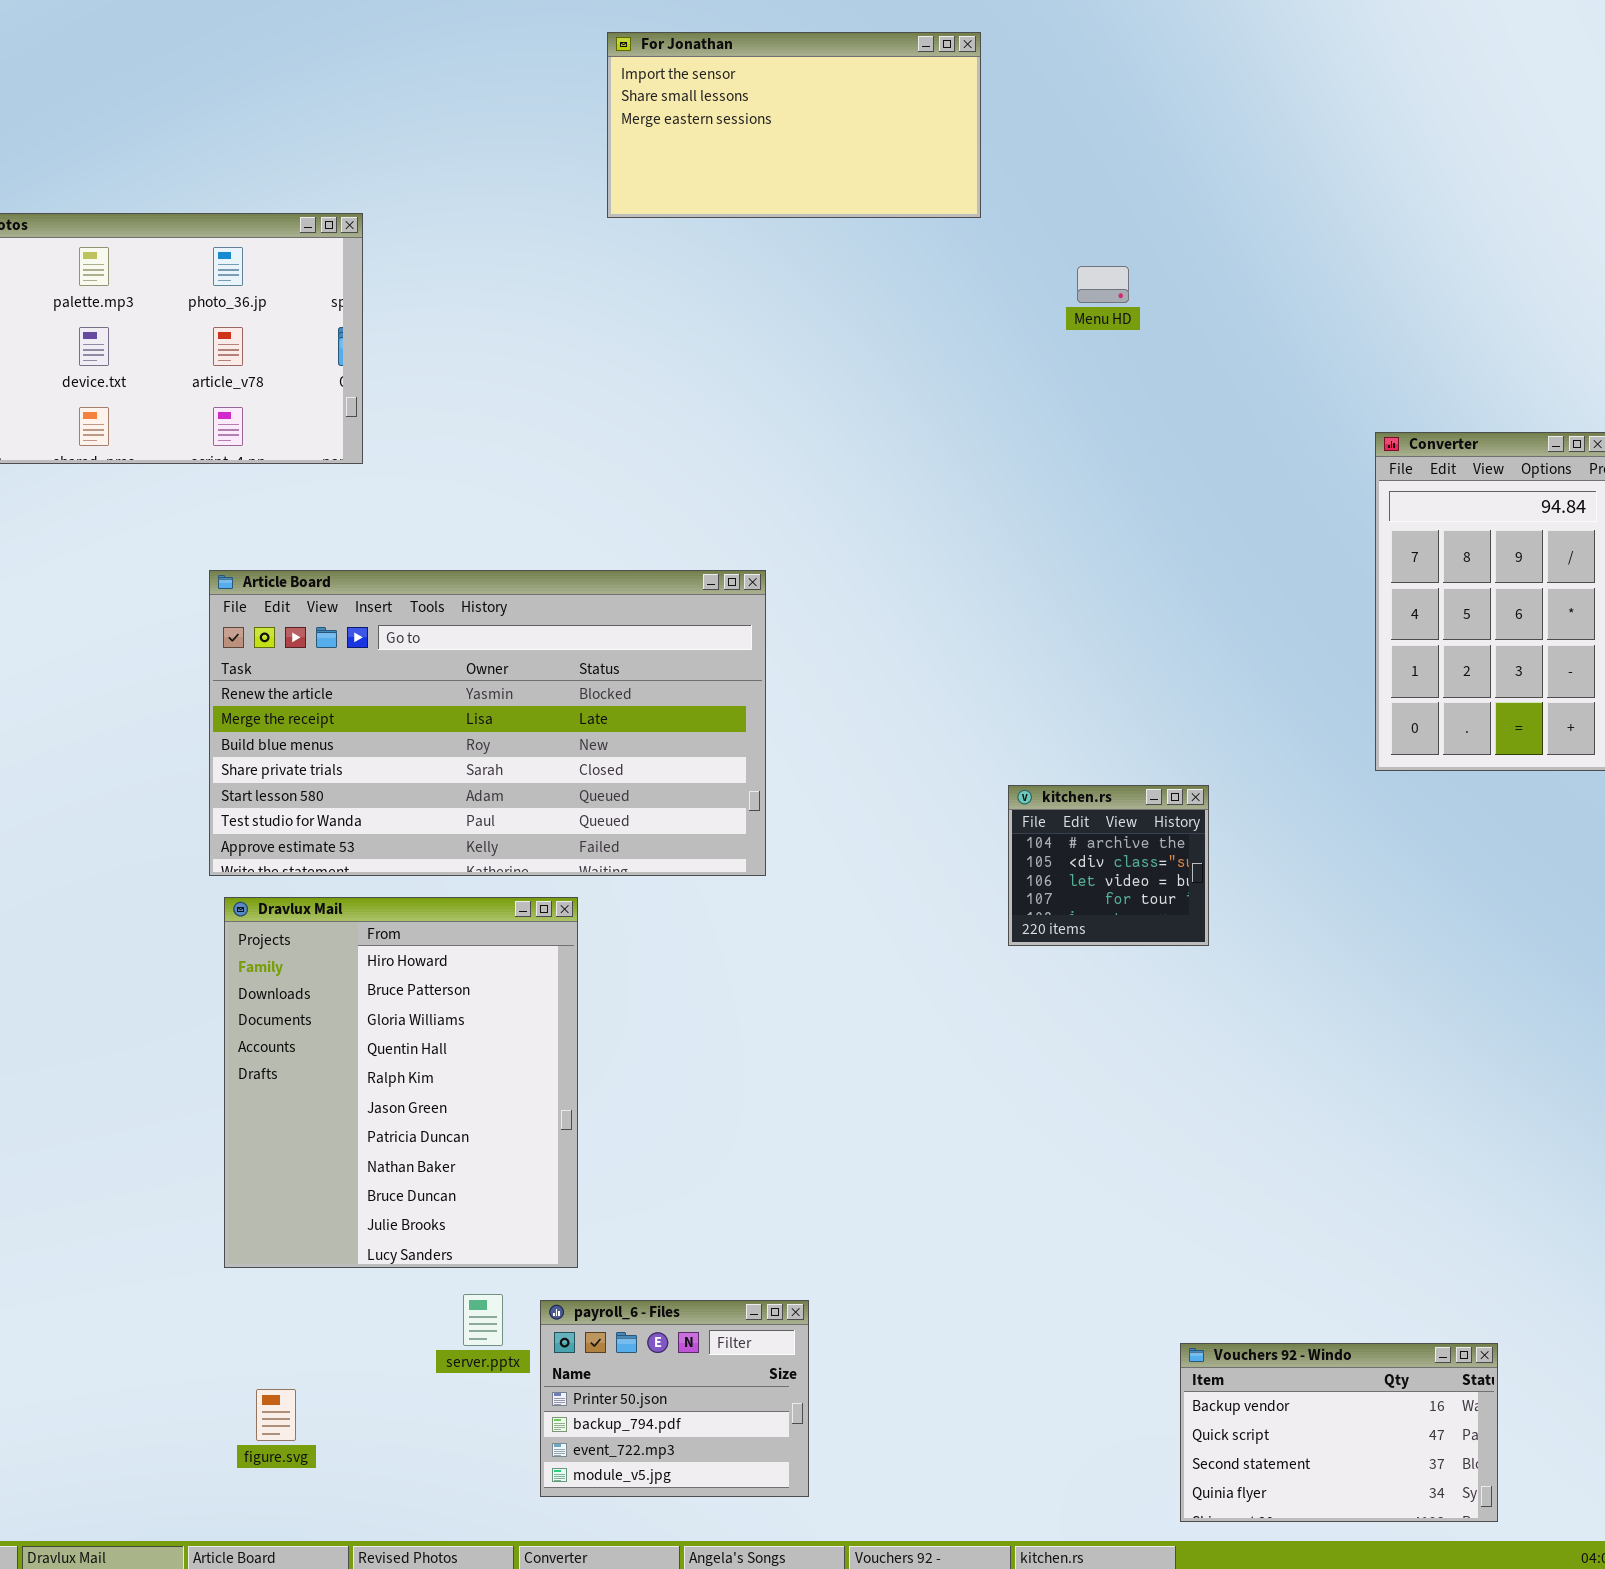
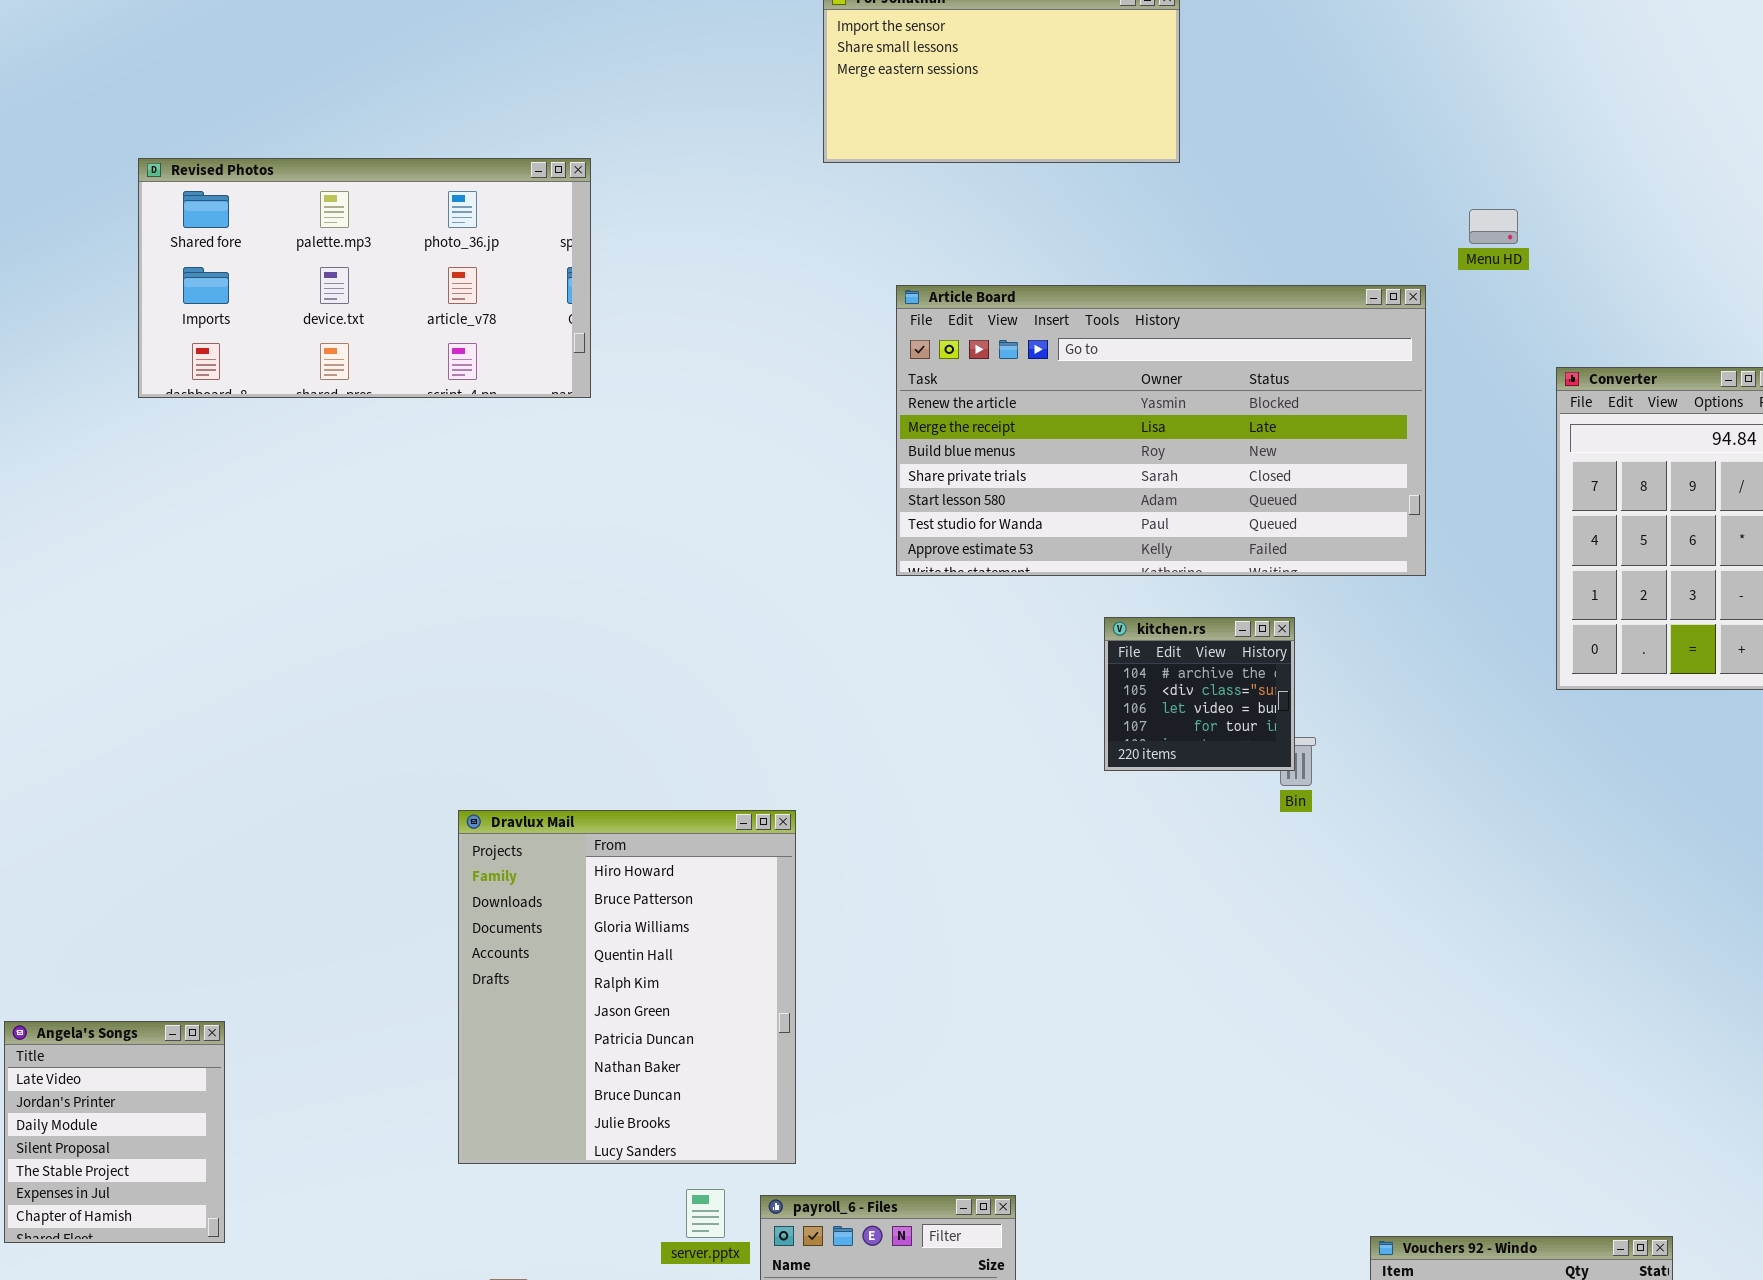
Menu HD: [1077,266,1129,303] -> [1469,209,1518,244], moved
Article Board: [209,570,766,876] -> [896,285,1426,576], moved
kitchen.rs: [1008,785,1209,946] -> [1104,617,1295,771], moved

